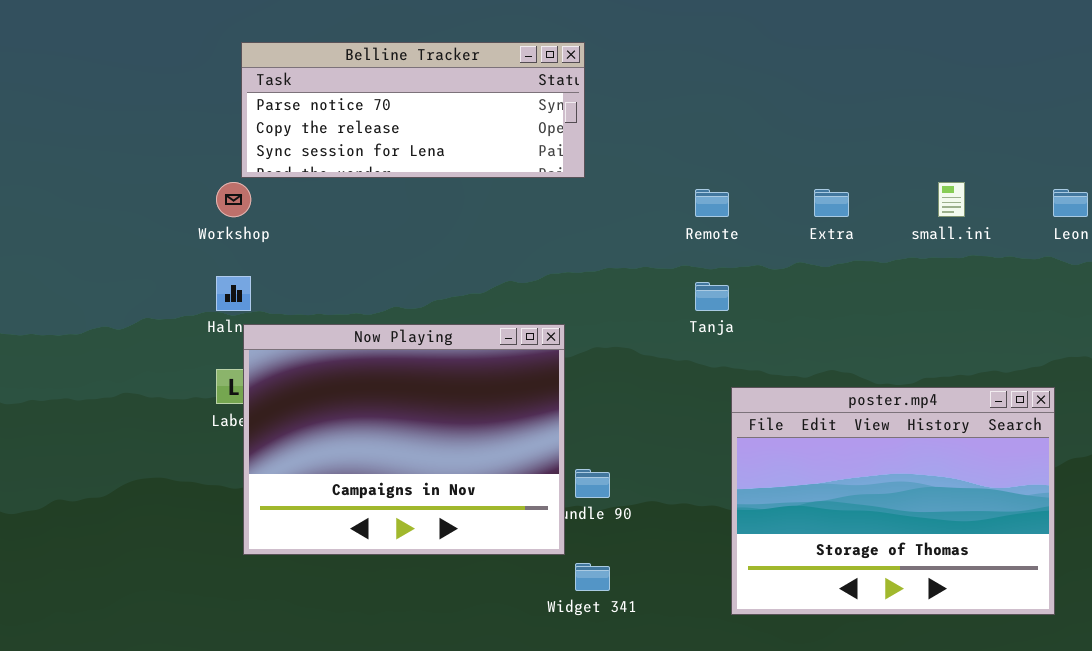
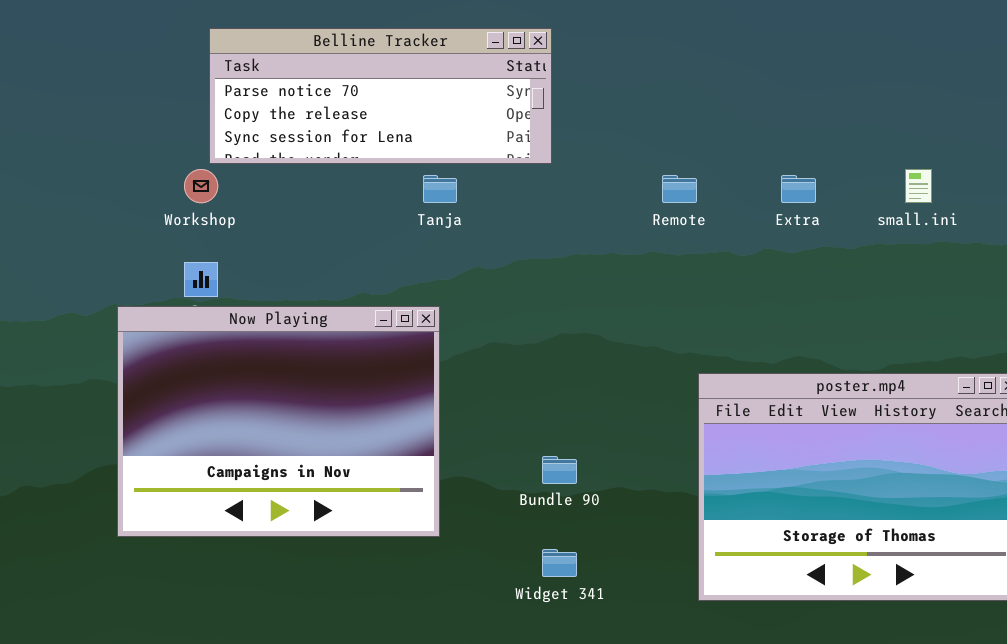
Tanja: [695,282,729,311] -> [423,175,457,203], moved
Now Playing: [243,324,565,555] -> [117,306,440,537], moved

